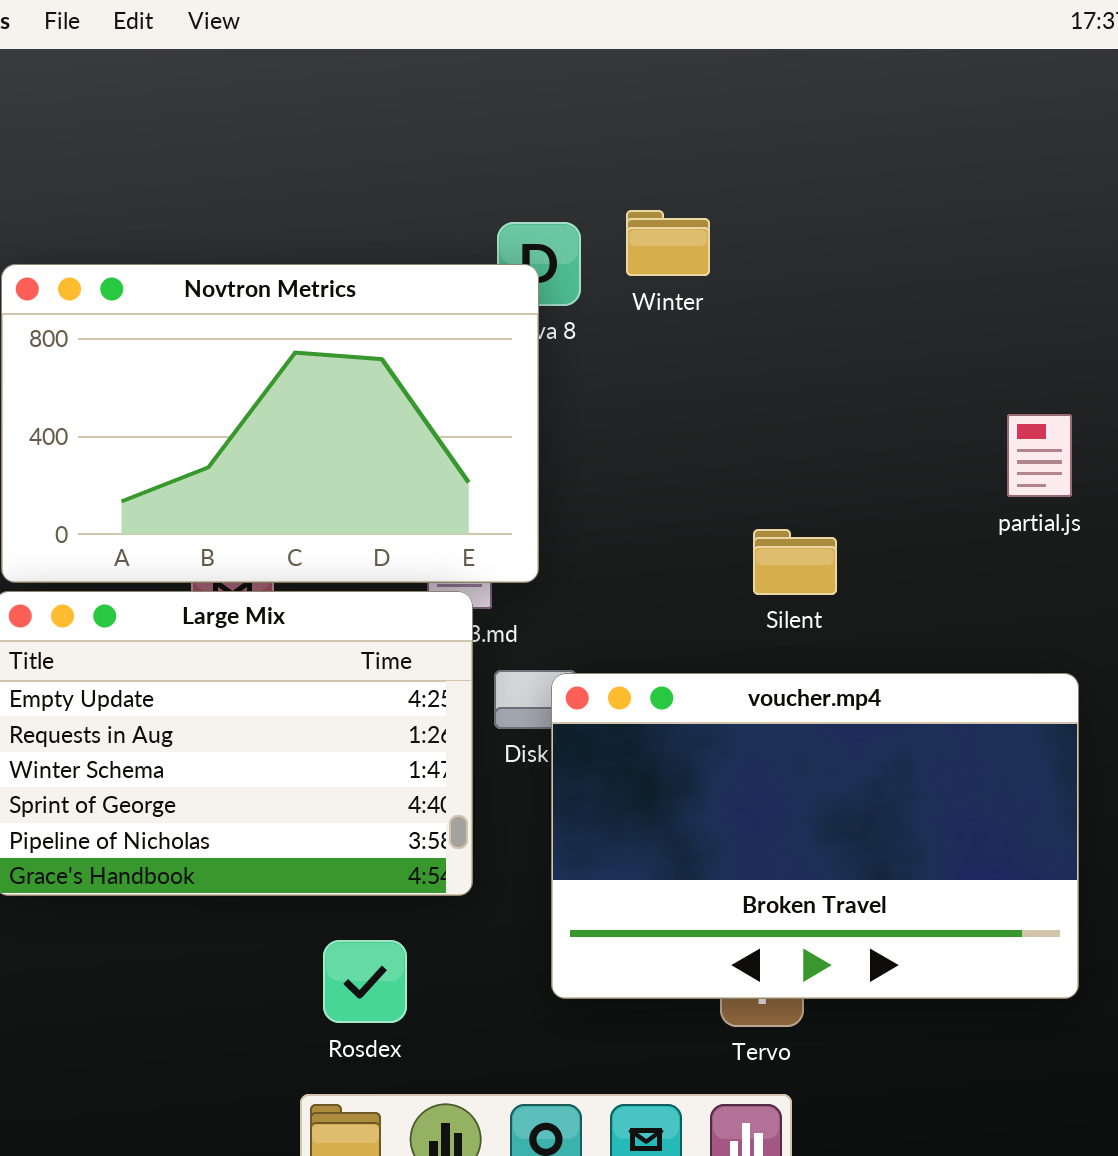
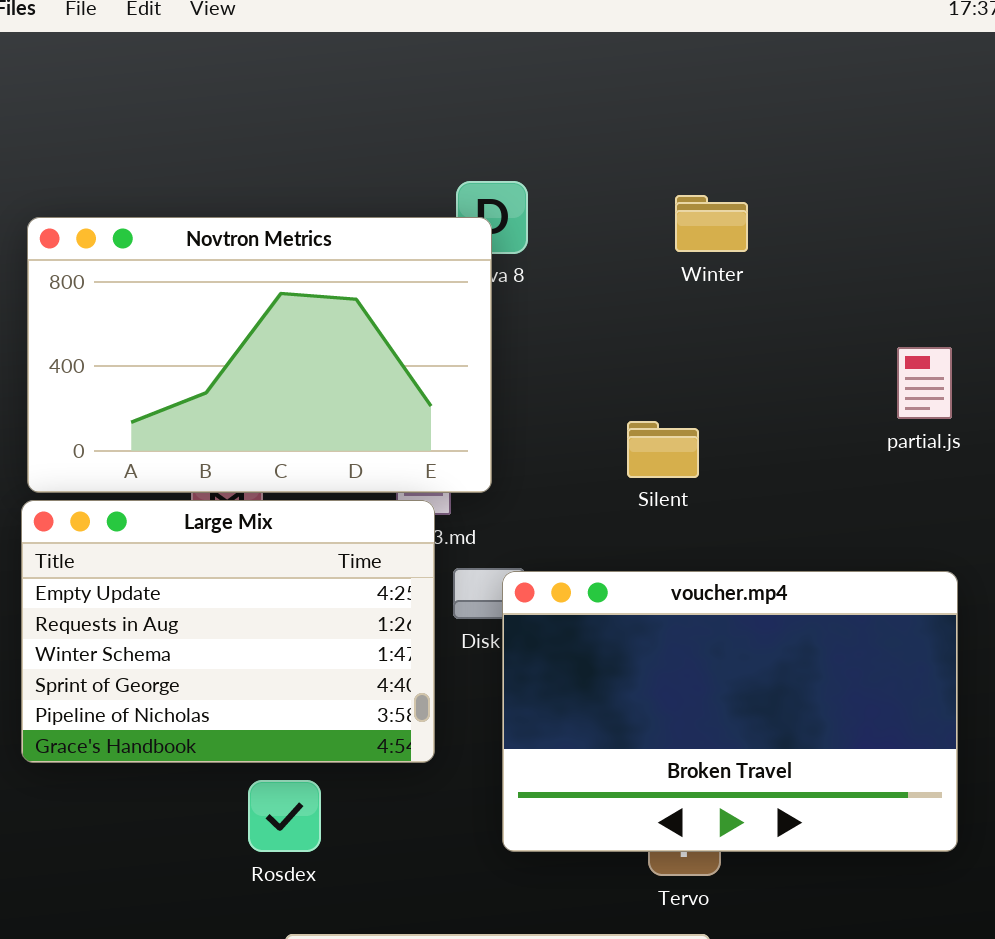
Winter: [626,210,710,276] -> [675,195,748,252], moved
Silent: [753,529,837,595] -> [627,421,699,478], moved
Rosdex: [323,940,407,1023] -> [248,780,321,852], moved

